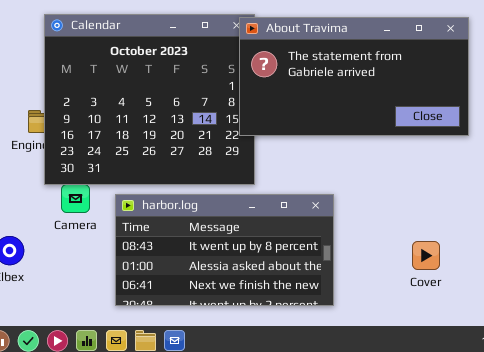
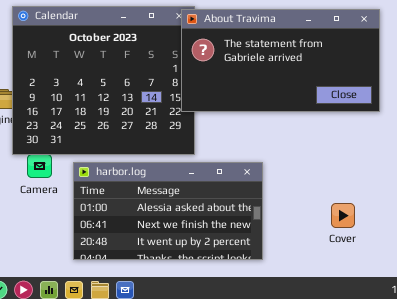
harbor.log: [115,194,334,306] -> [73,162,263,260], scrolled down 1 row

